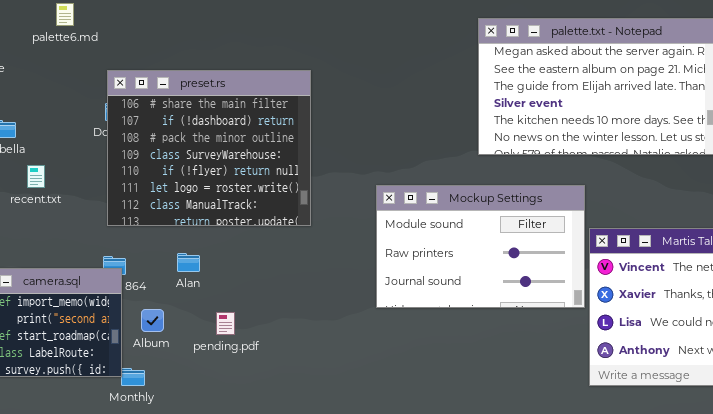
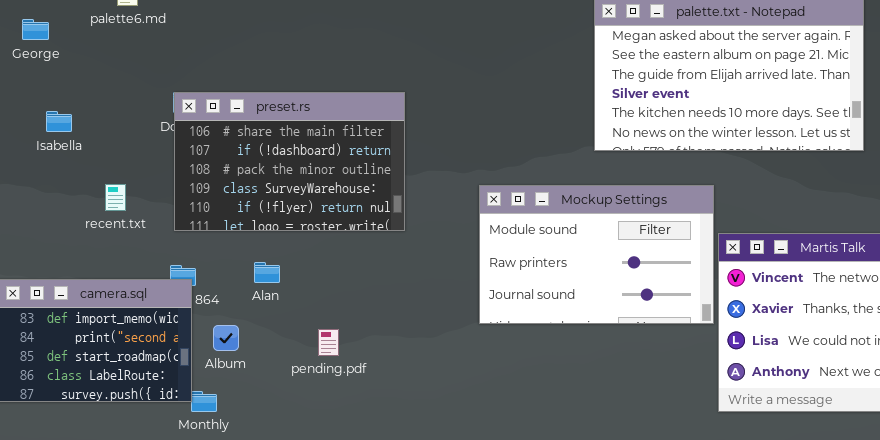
preset.rs: [107,70,311,226] -> [174,92,405,231], resized
recent.txt: [27,165,45,188] -> [105,184,126,211], moved
pending.pdf: [216,312,235,335] -> [318,329,339,356], moved

